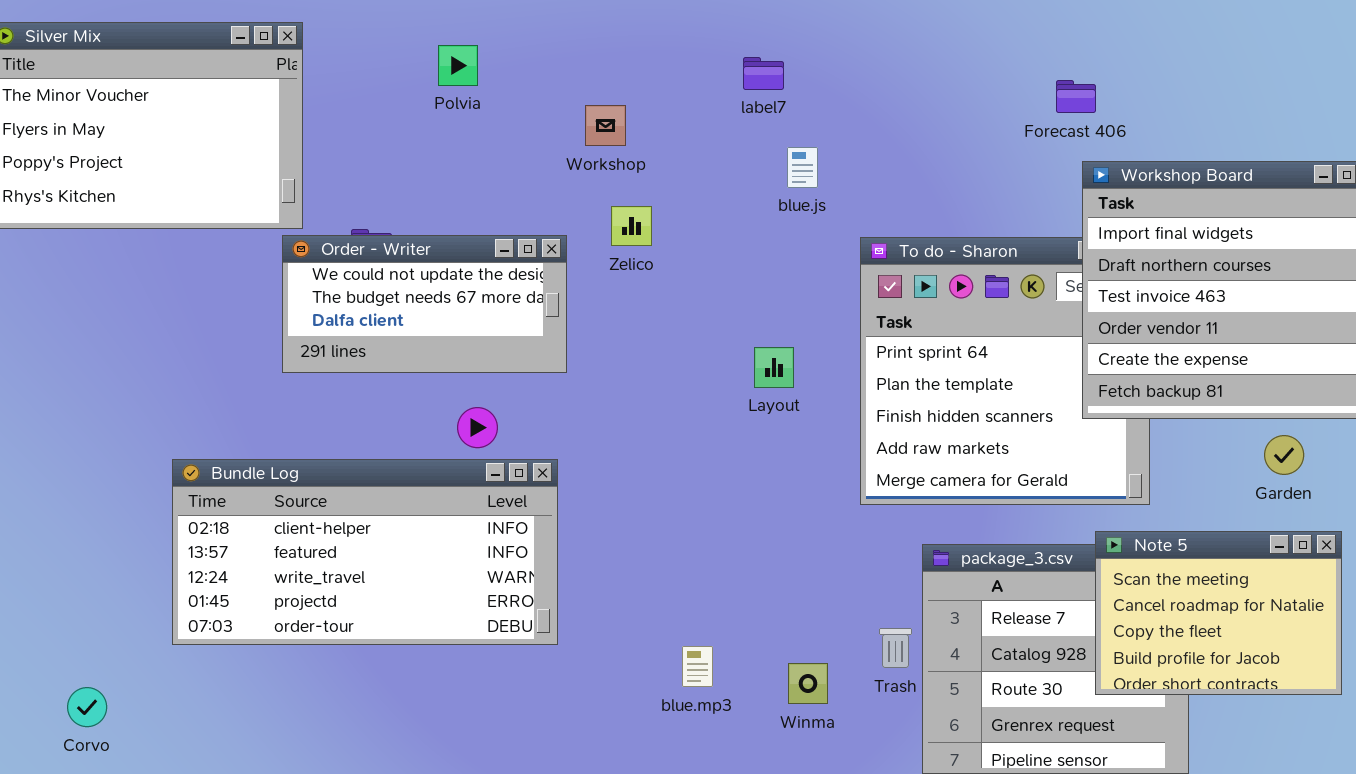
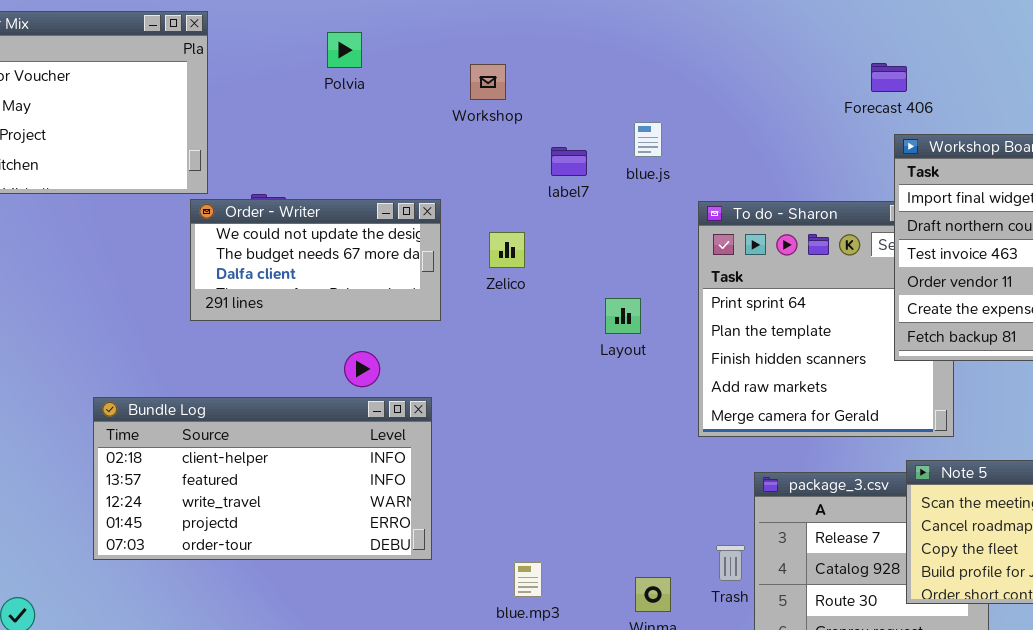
label7: [743,57,784,90] -> [551,147,587,176], moved
Workshop: [585,105,626,146] -> [470,64,506,100], moved
Zelico: [611,206,652,246] -> [489,232,525,268], moved
blue.mp3: [682,646,713,687] -> [514,562,542,597], moved

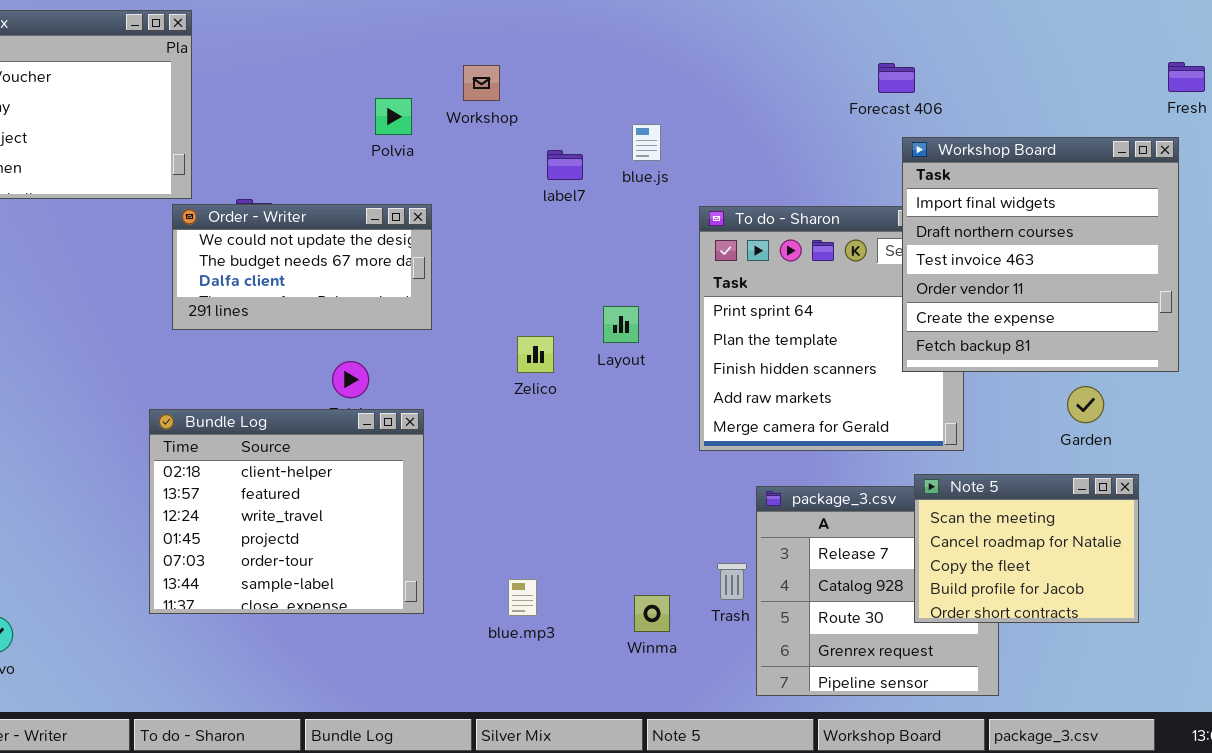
Polvia: [327,32,362,68] -> [375,98,412,135], moved
Zelico: [489,232,525,268] -> [517,336,554,373], moved
Bundle Log: [93,397,432,560] -> [149,409,424,614], resized

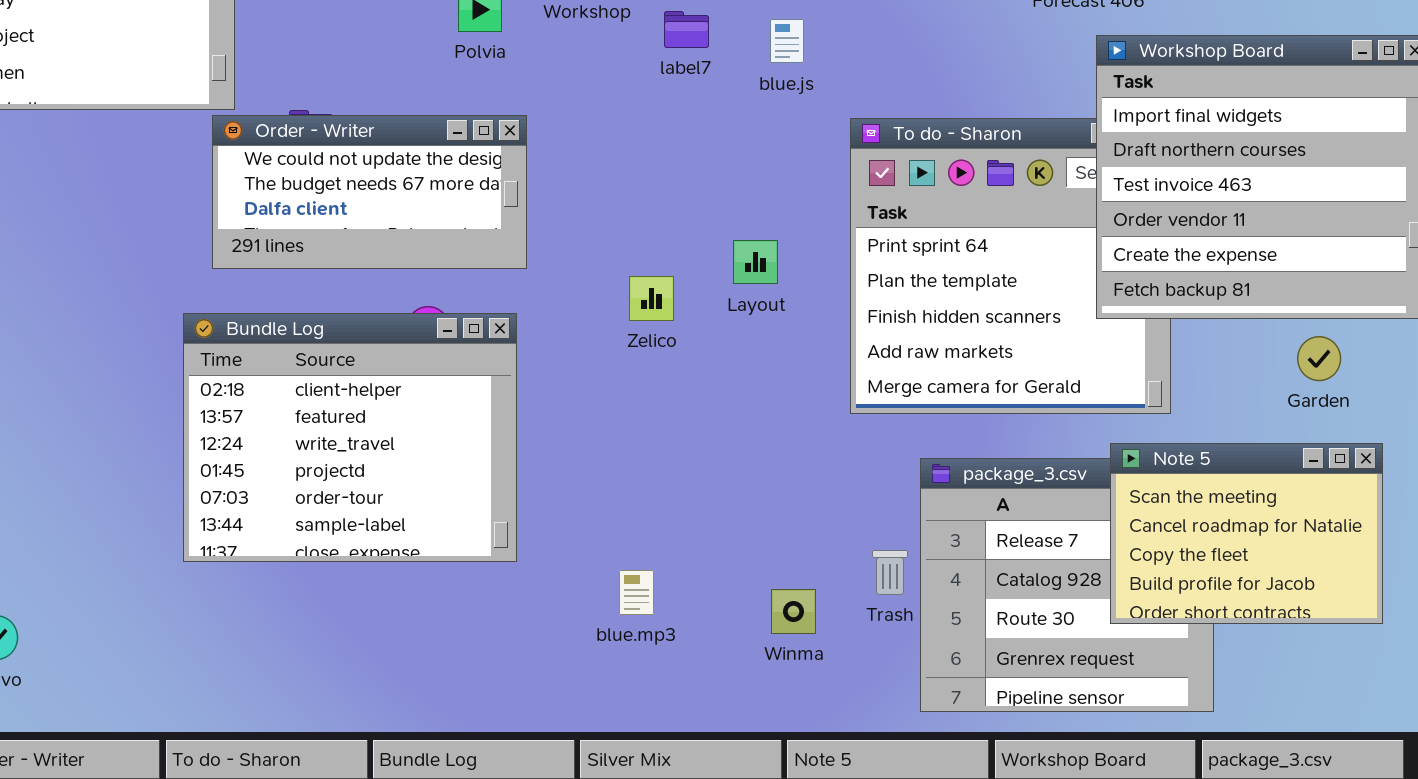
label7: [547,150,583,180] -> [664,11,709,48], moved
Bundle Log: [149,409,424,614] -> [183,313,517,562], moved

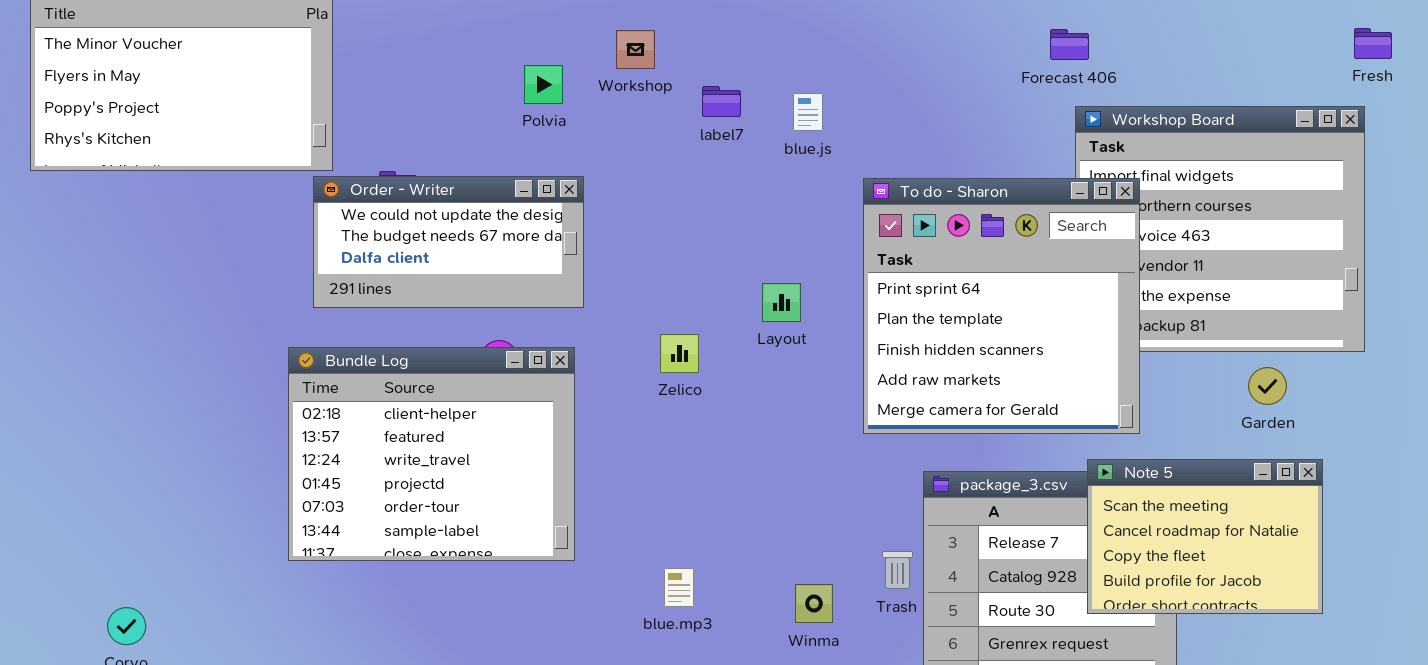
To do - Sharon: [850,118,1171,414] -> [863,178,1140,434], raised
Zelico: [629,276,674,321] -> [660,334,699,373], moved

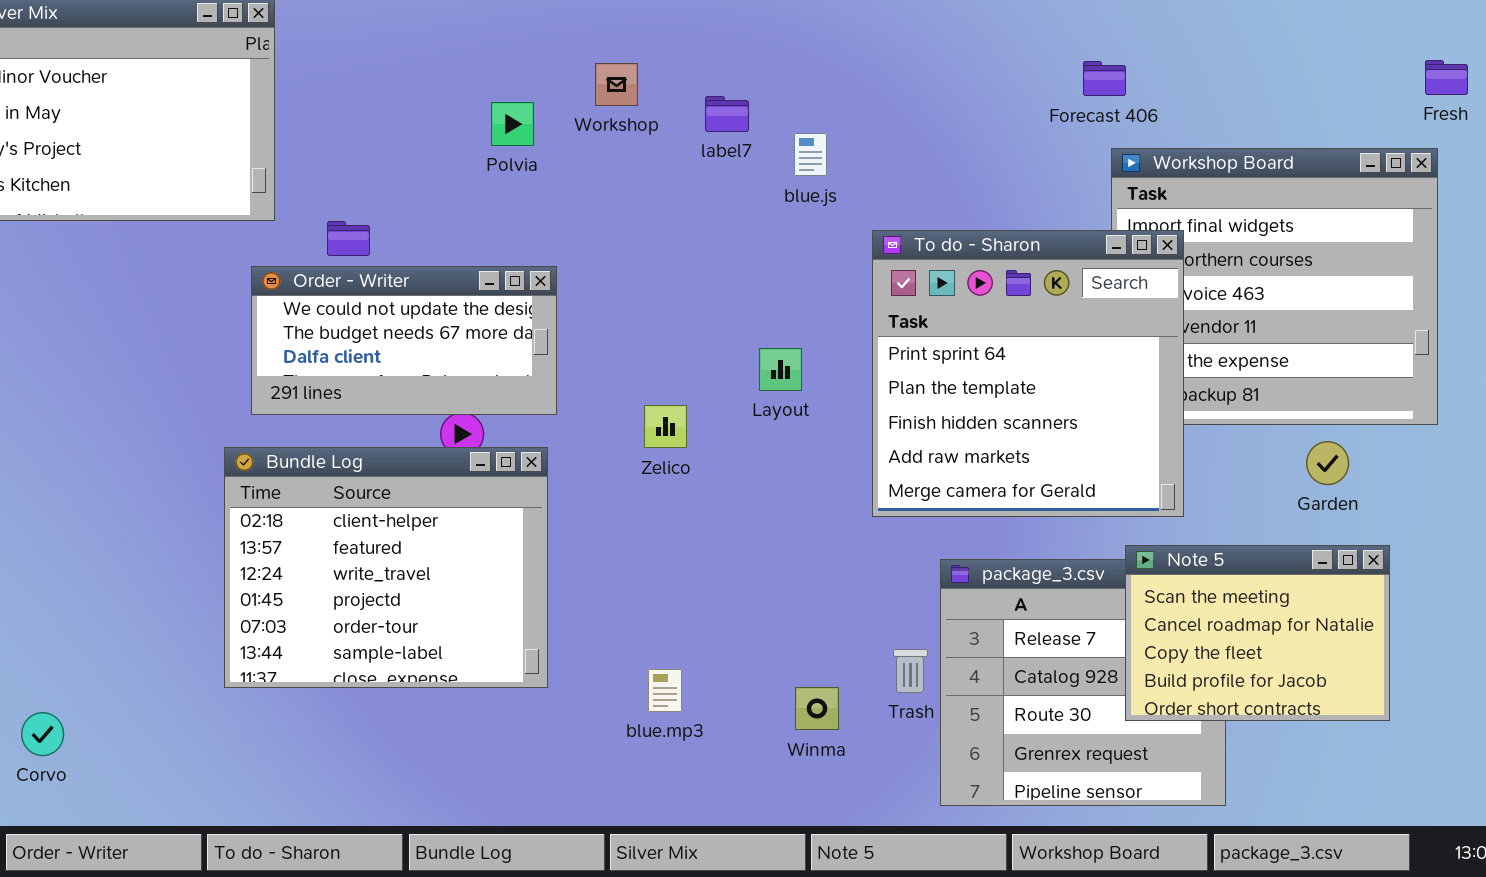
label7: [702,86,741,117] -> [705,96,749,132], moved
Order - Writer: [313,176,584,308] -> [251,266,557,415], moved
Bundle Log: [288,347,575,561] -> [224,447,548,688], moved

